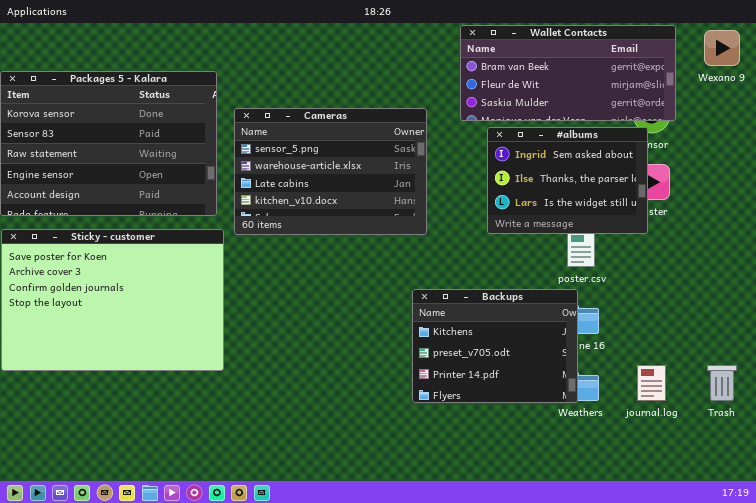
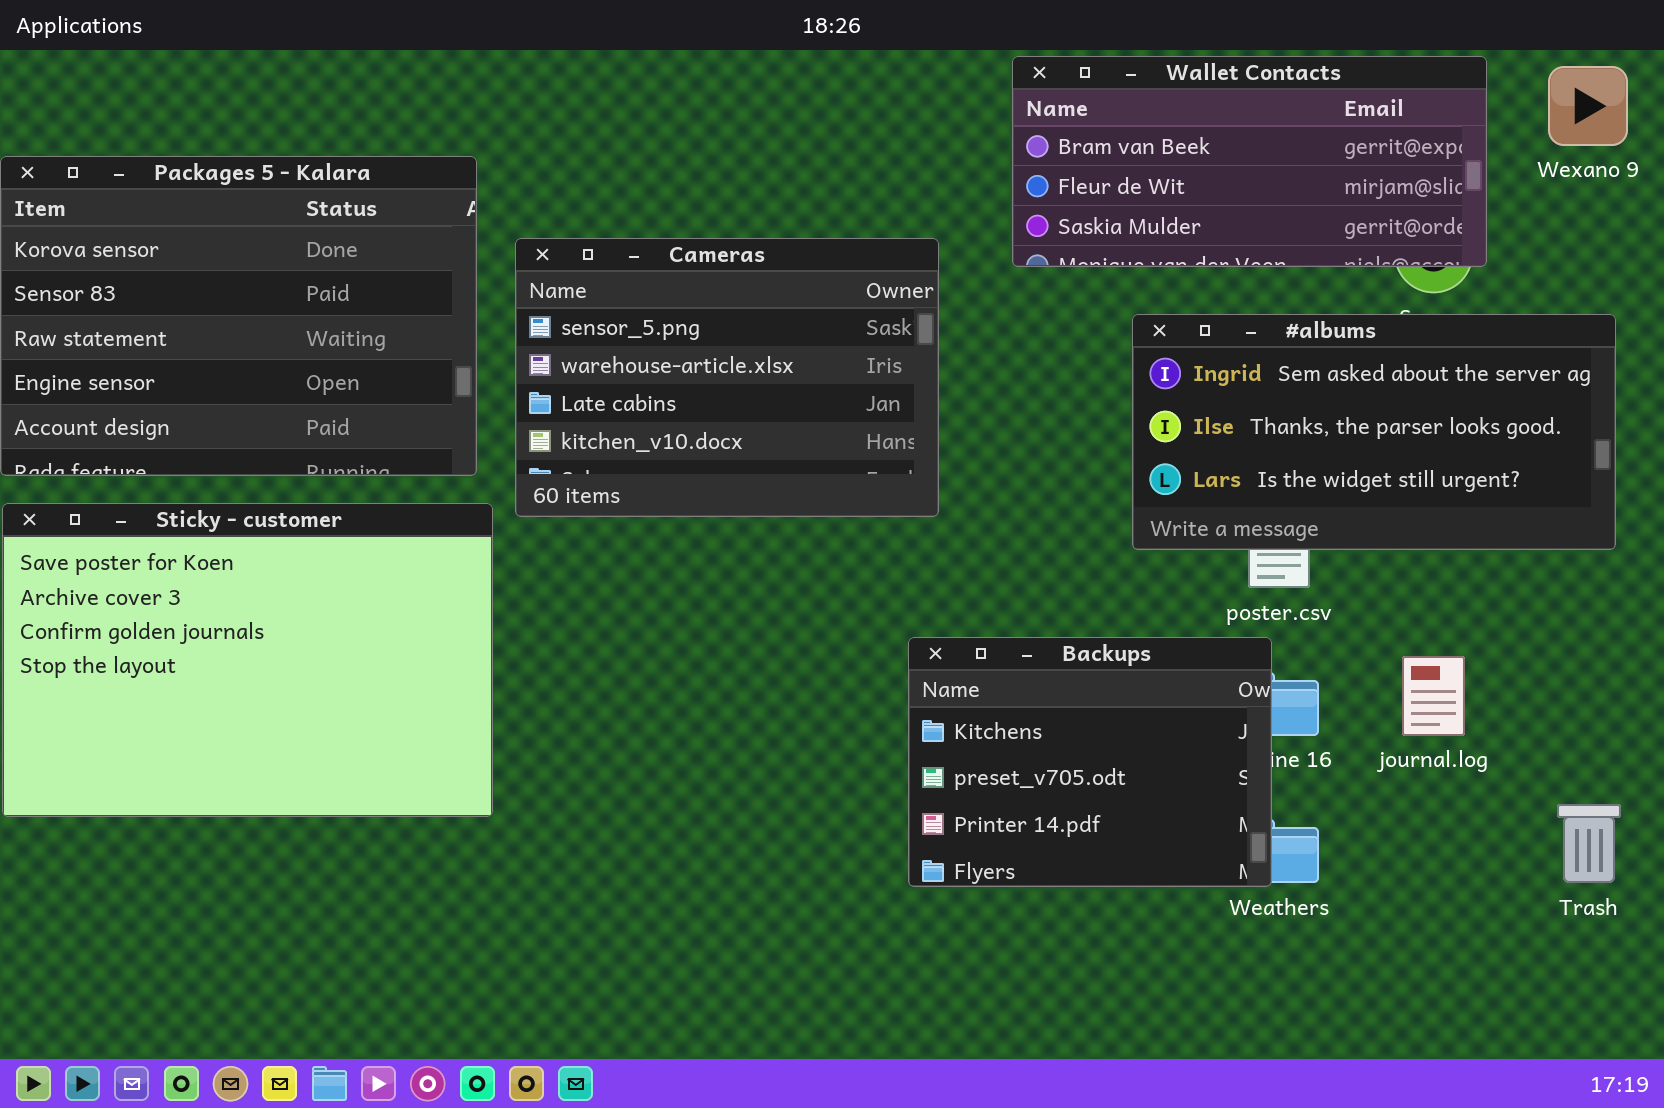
#albums: [487,127,648,234] -> [1132,314,1616,550], moved, resized
journal.log: [637,365,666,401] -> [1402,656,1465,736], moved

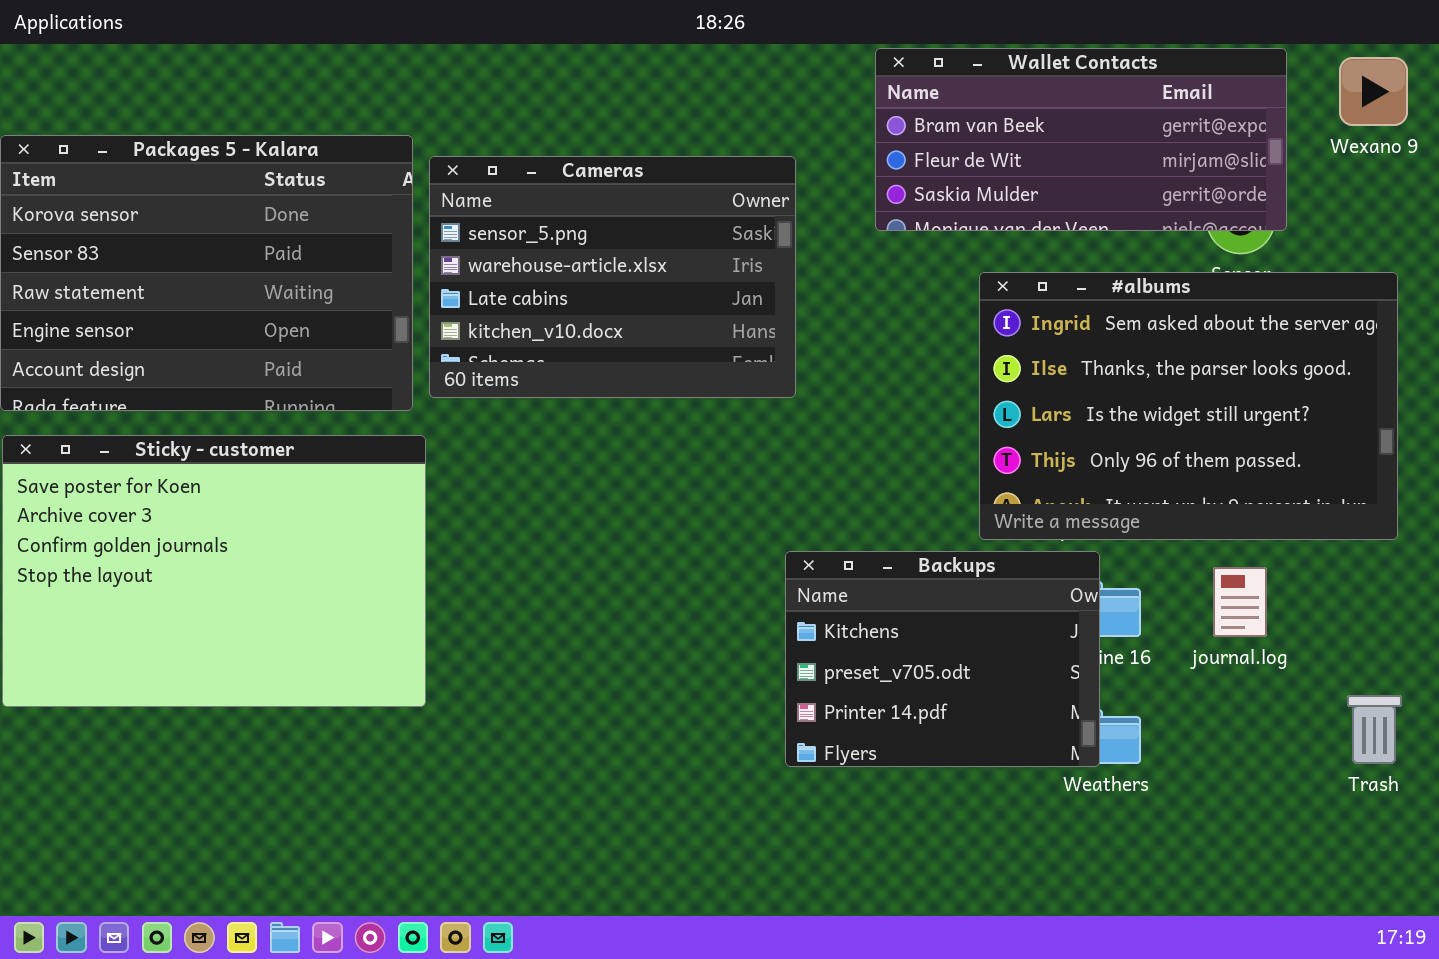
Cameras: [515,238,939,517] -> [429,156,796,398], moved
#albums: [1132,314,1616,550] -> [979,272,1398,540], resized

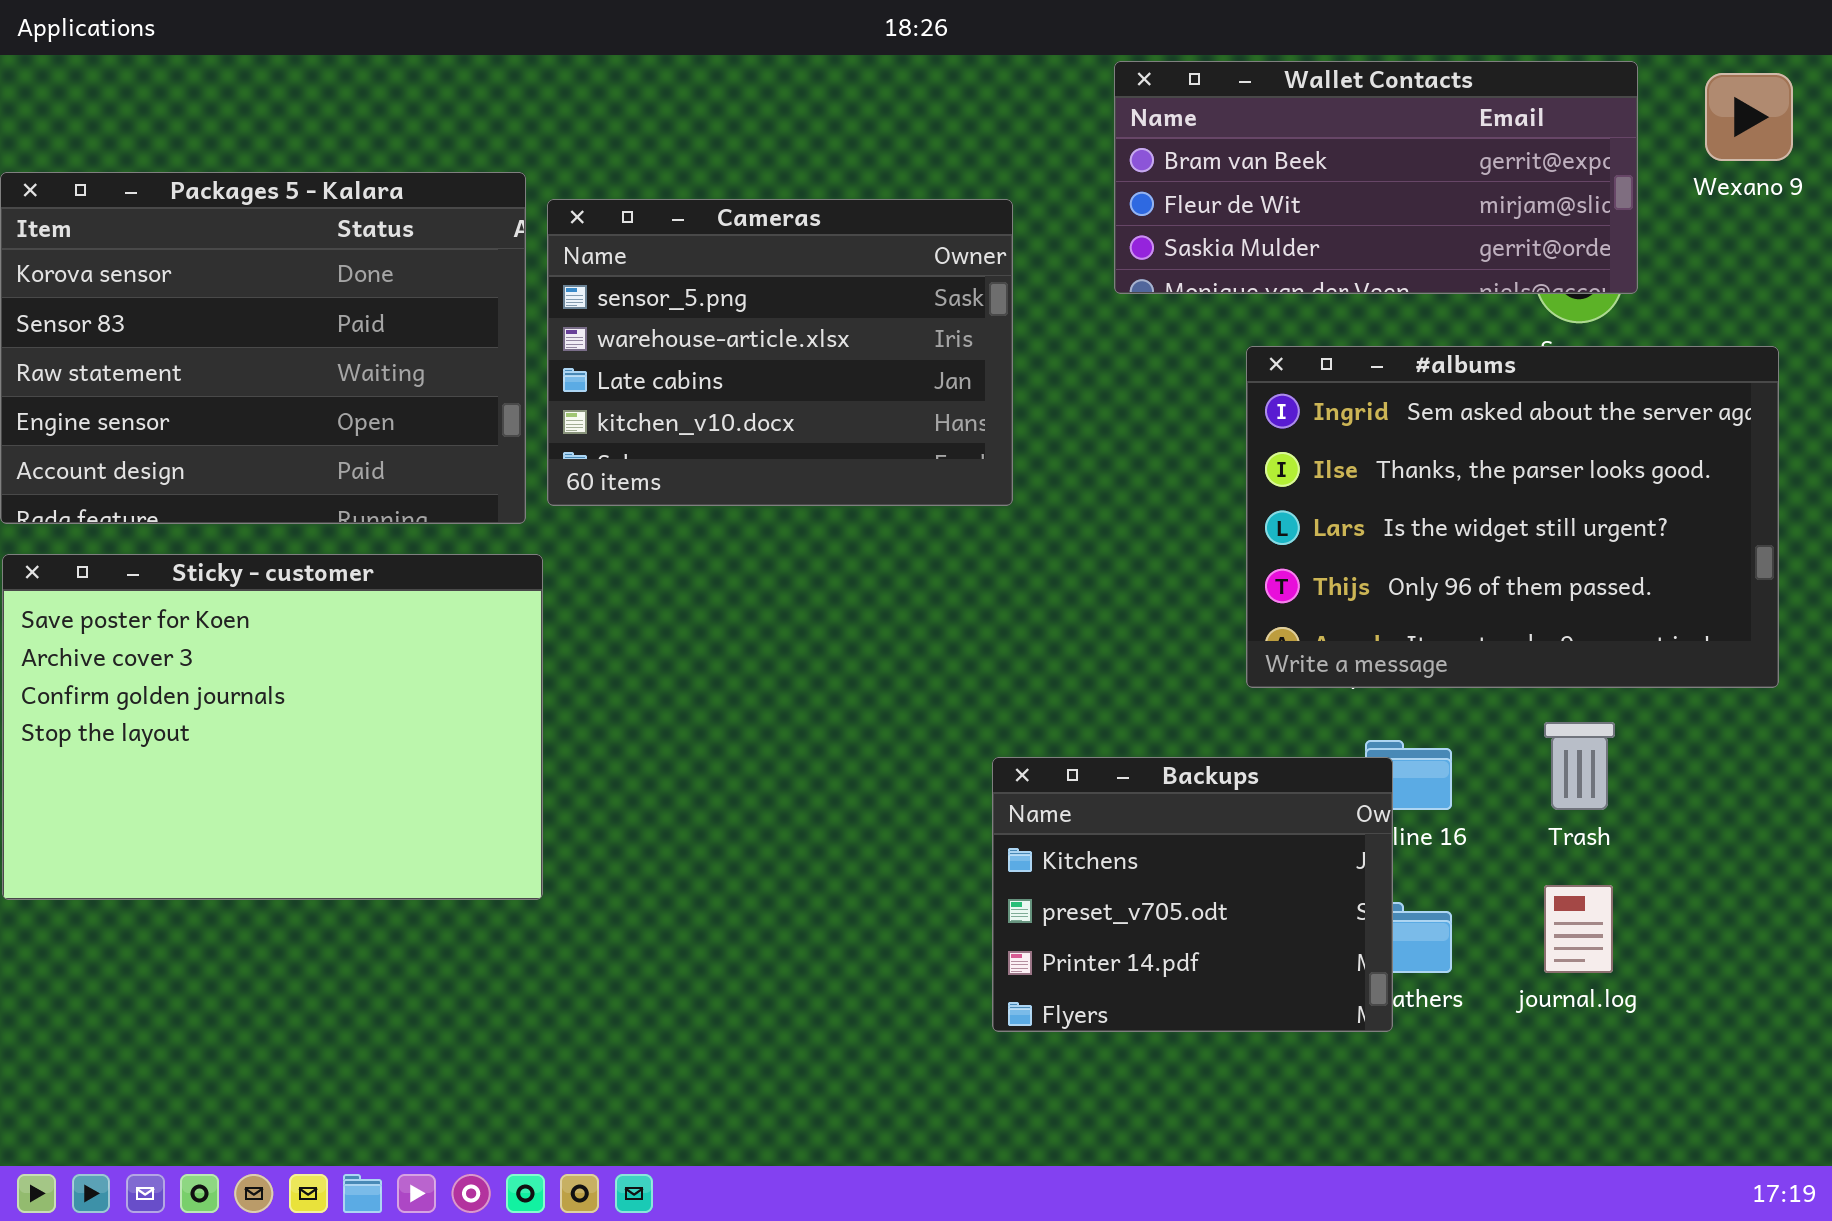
Backups: [785,551,1100,767] -> [992,757,1393,1032], moved
journal.log: [1213,567,1267,637] -> [1544,885,1613,973], moved
Trash: [1347,695,1402,764] -> [1544,722,1615,810], moved

